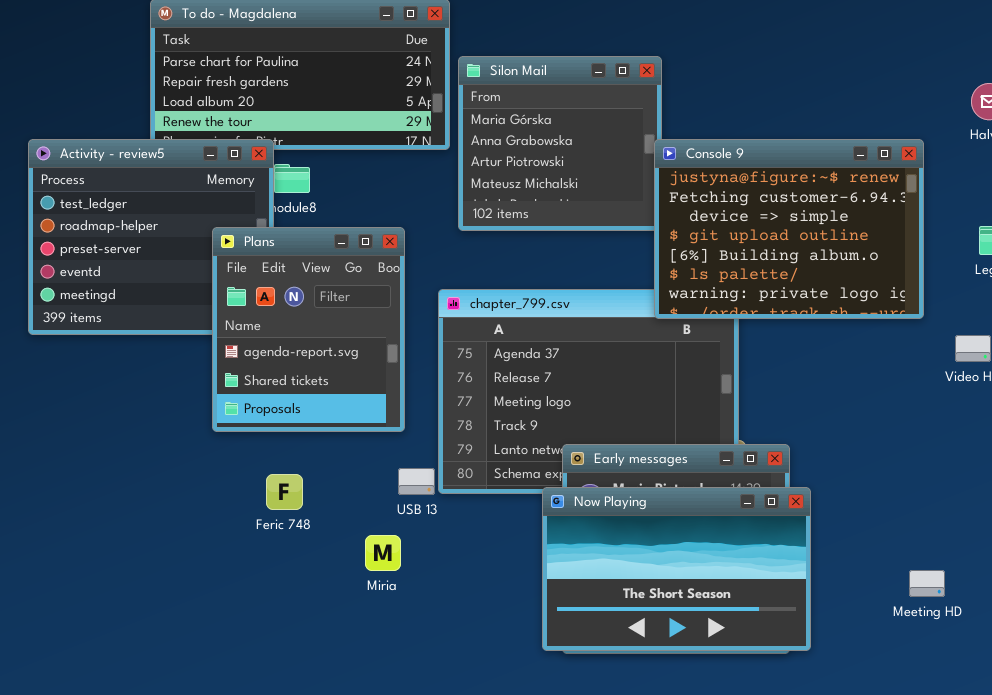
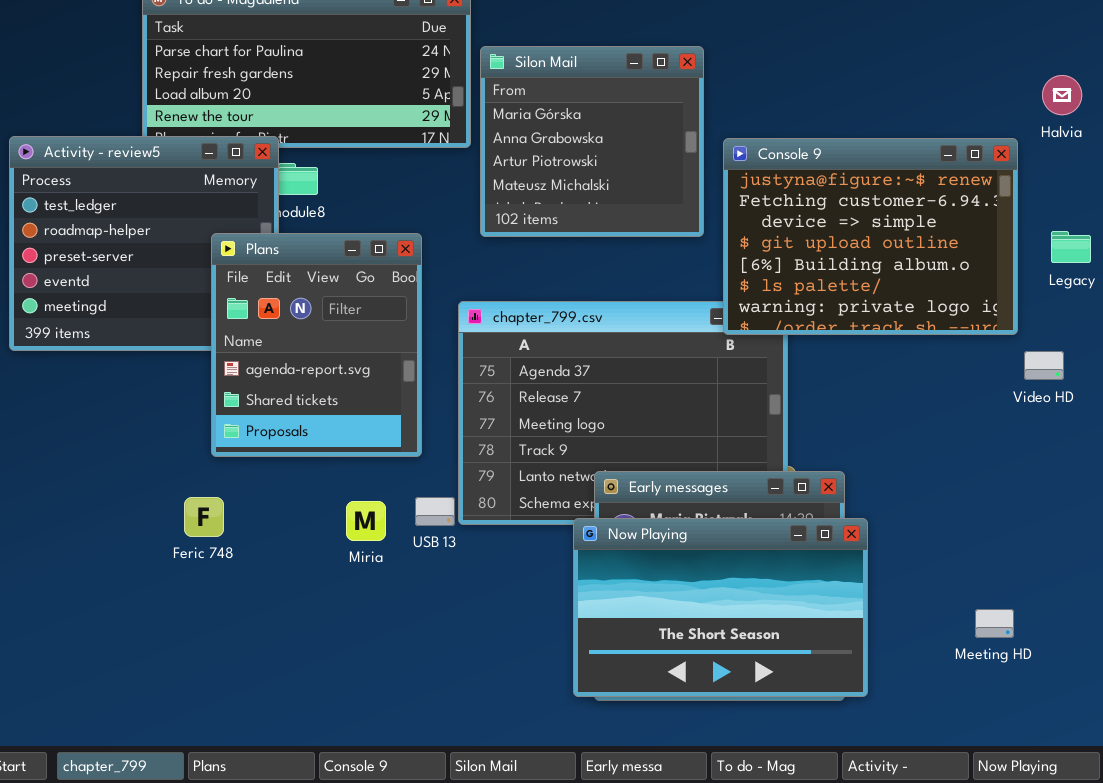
Console 9: [654,139,924,319] -> [723,138,1018,335], moved
Feric 748: [266,474,303,510] -> [184,497,224,537], moved
Miria: [365,535,401,571] -> [346,501,386,541], moved

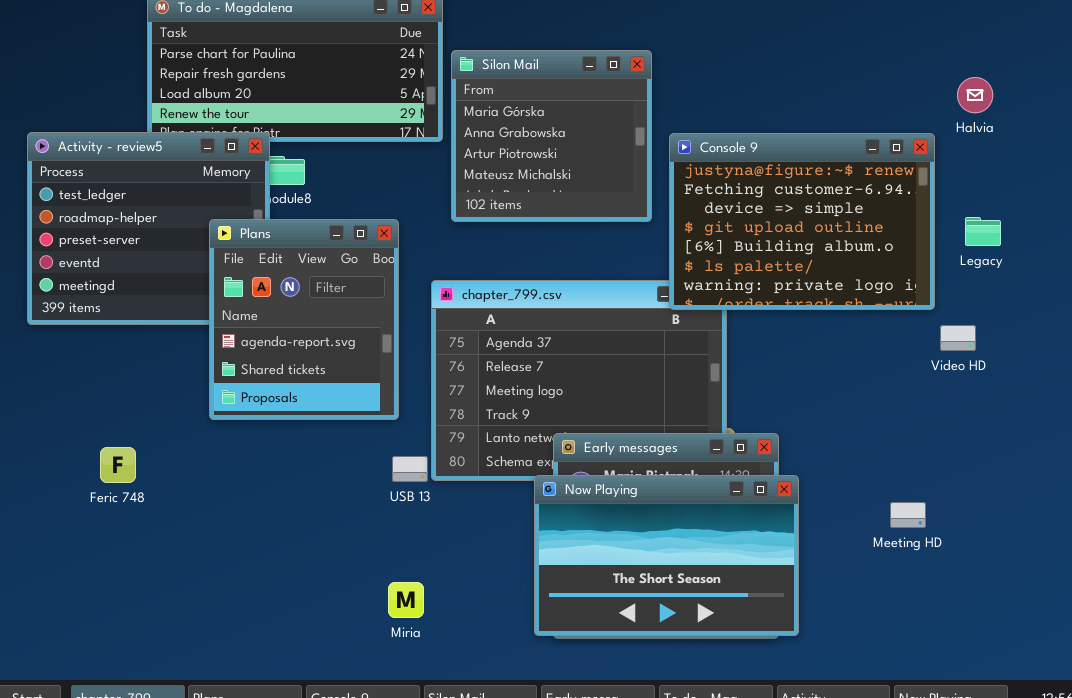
Feric 748: [184,497,224,537] -> [100,447,136,483], moved
Miria: [346,501,386,541] -> [388,582,424,618], moved
Meeting HD: [975,609,1014,638] -> [890,502,926,528], moved

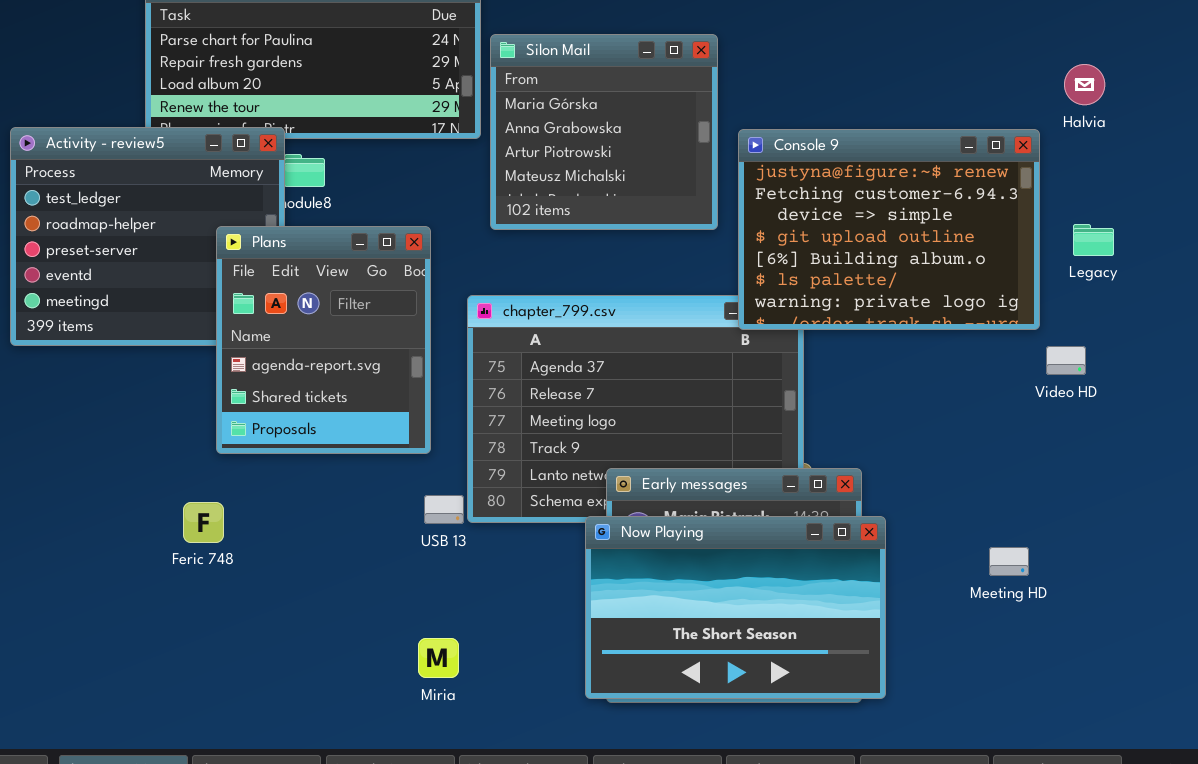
Feric 748: [100,447,136,483] -> [183,502,224,543], moved

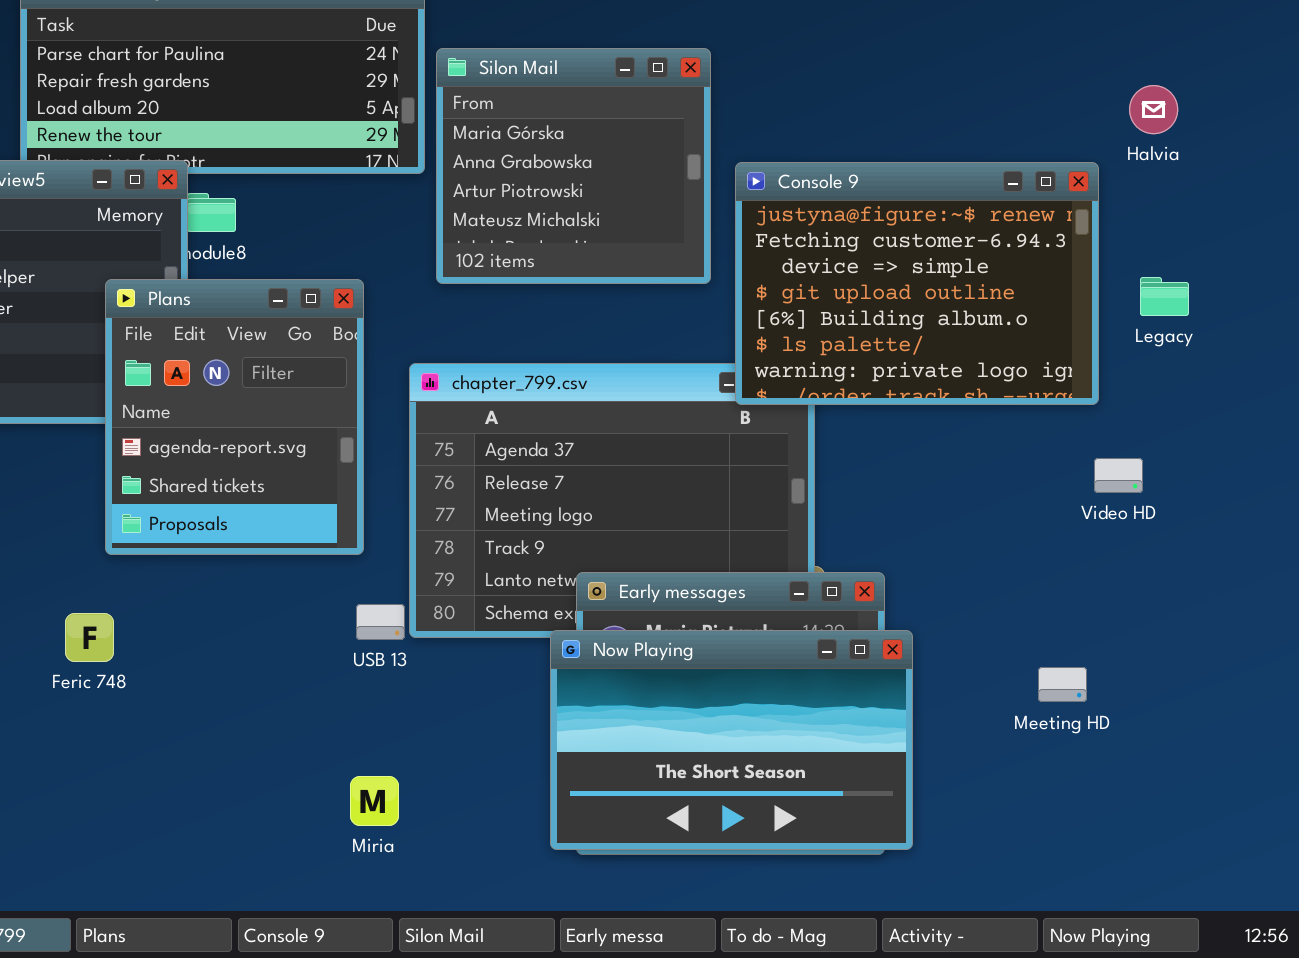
Video HD: [1046,346,1086,375] -> [1094,458,1143,493], moved

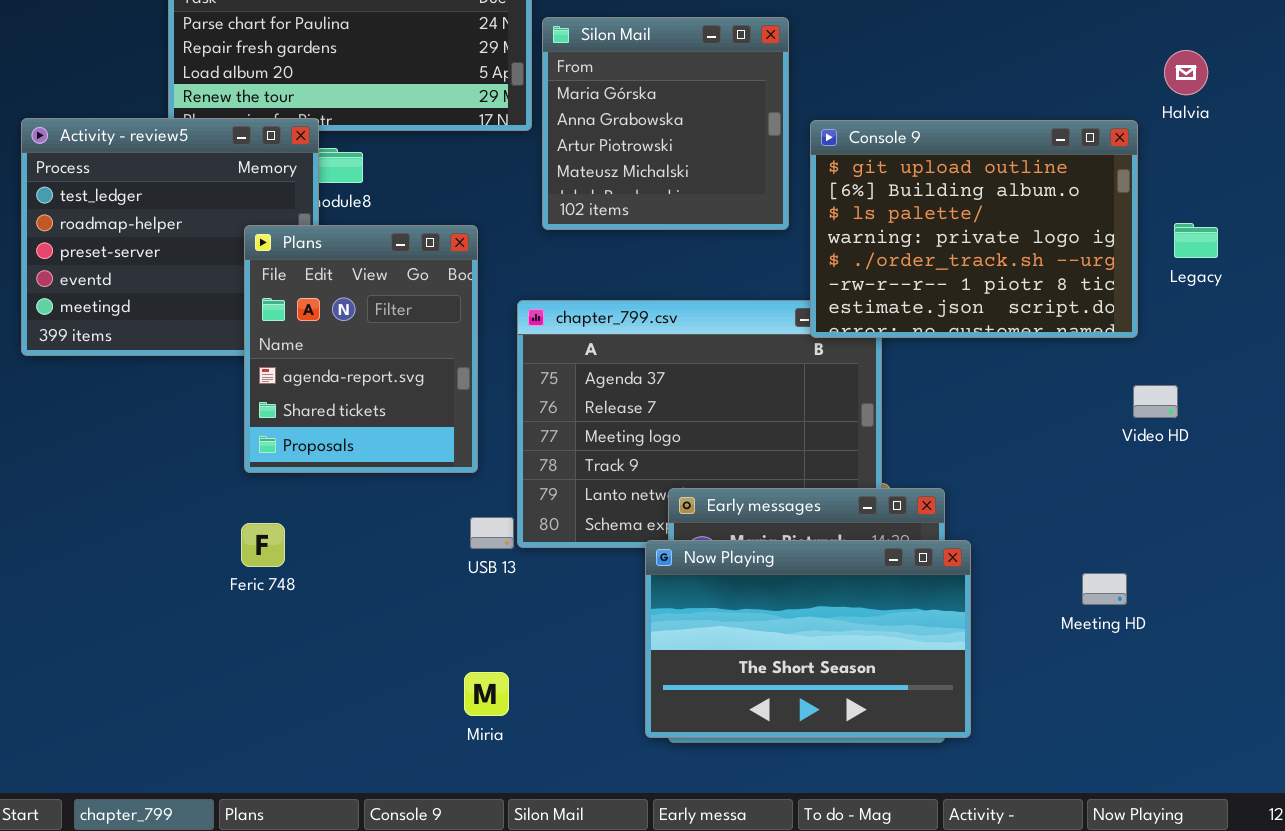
Console 9: [735,162,1099,405] -> [810,120,1138,338], scrolled down 3 rows
Feric 748: [65,613,114,662] -> [241,523,285,567], moved

